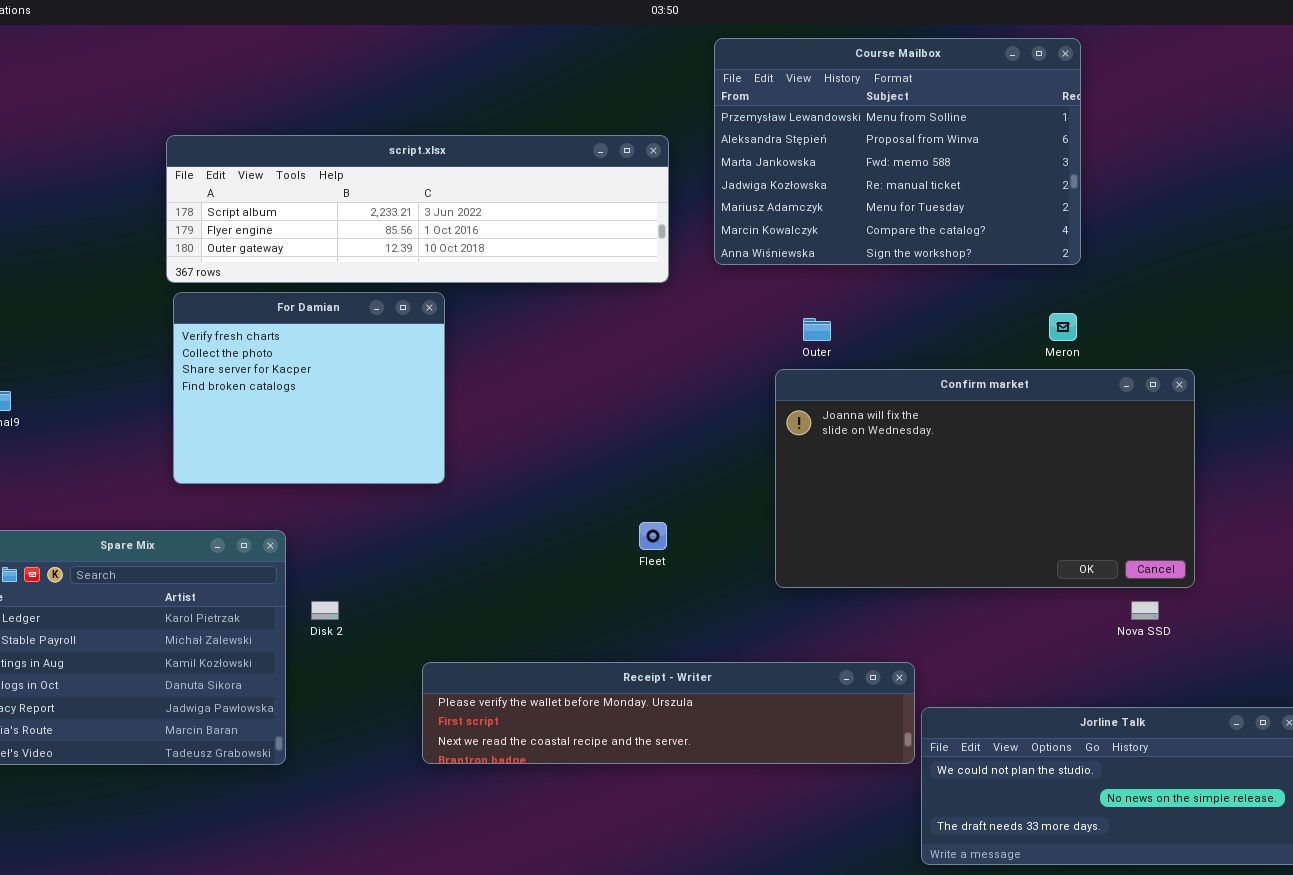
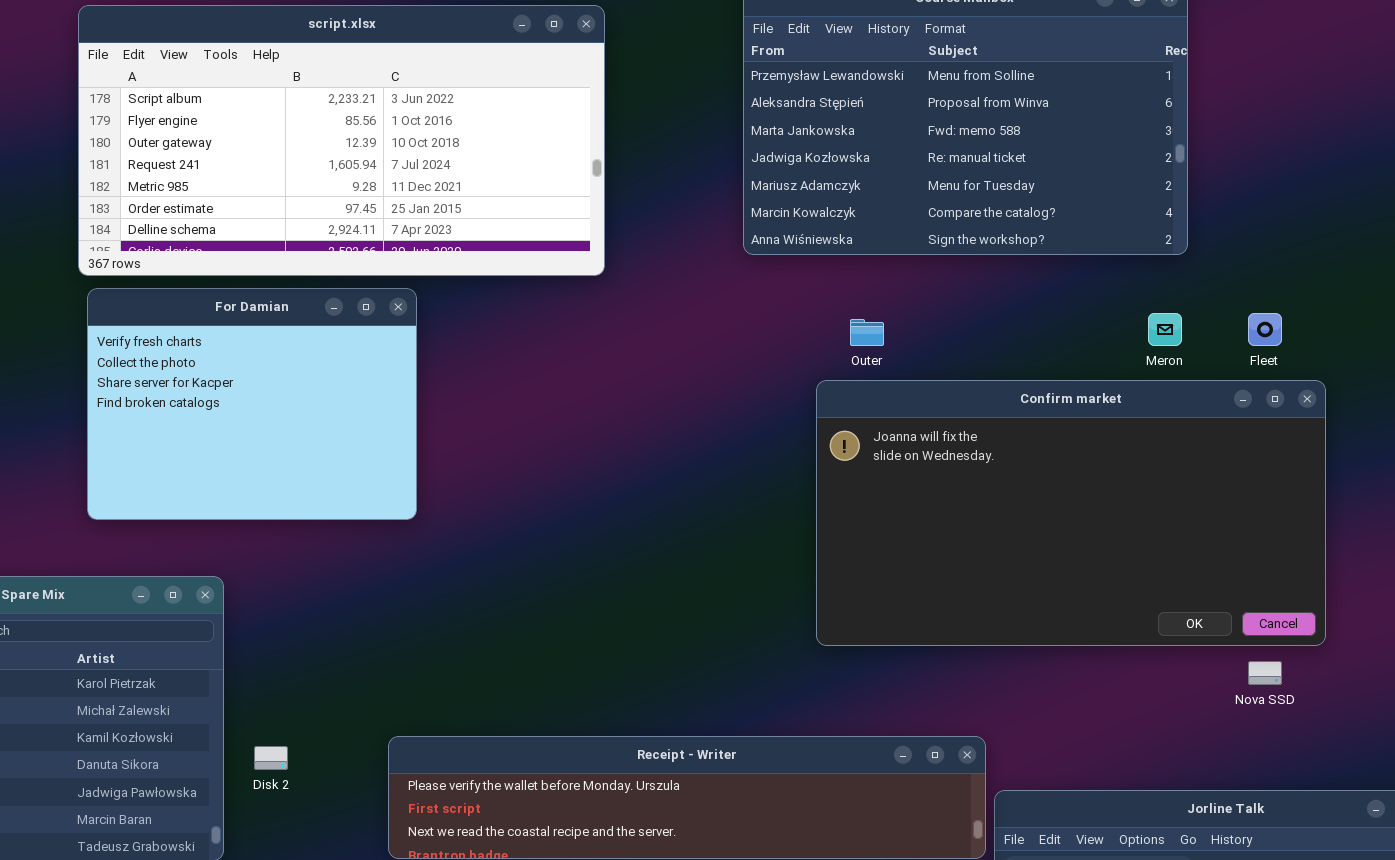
script.xlsx: [166,135,669,283] -> [78,5,605,276], resized
Fleet: [639,522,667,550] -> [1248,313,1282,346], moved
Disk 2: [311,601,339,620] -> [254,746,288,770], moved

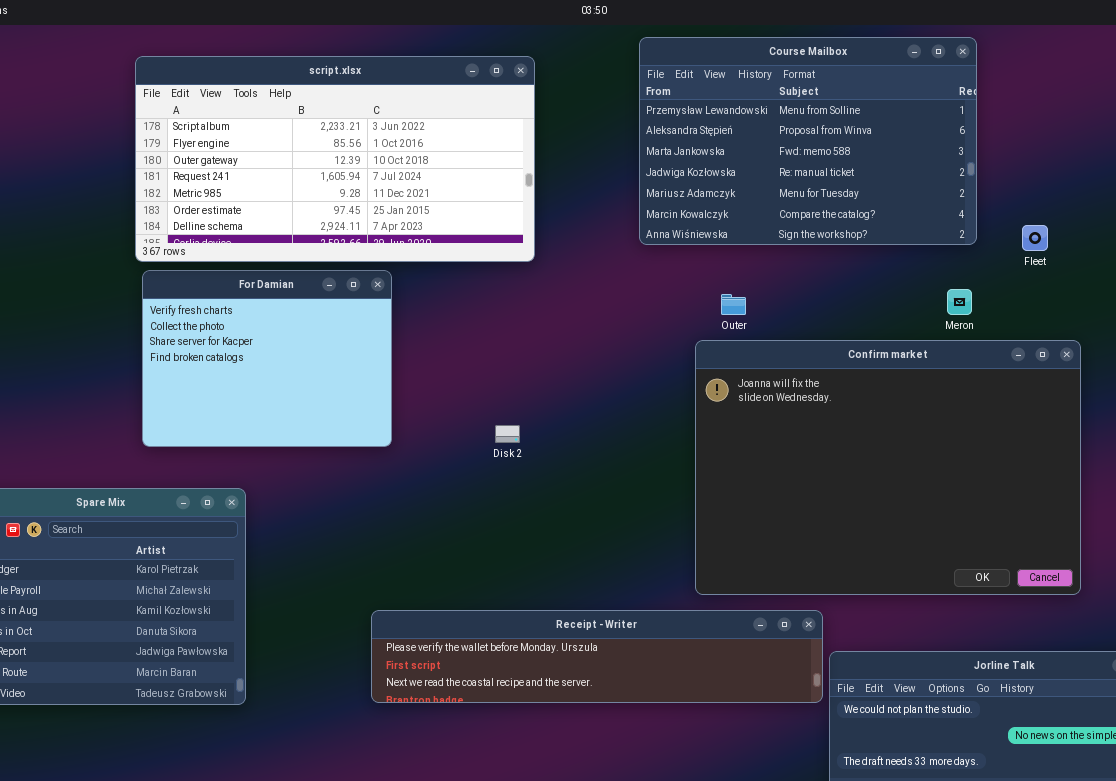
Fleet: [1248,313,1282,346] -> [1022,225,1048,251], moved
Confirm market: [816,380,1326,646] -> [695,340,1081,595], resized
Disk 2: [254,746,288,770] -> [495,425,520,443], moved

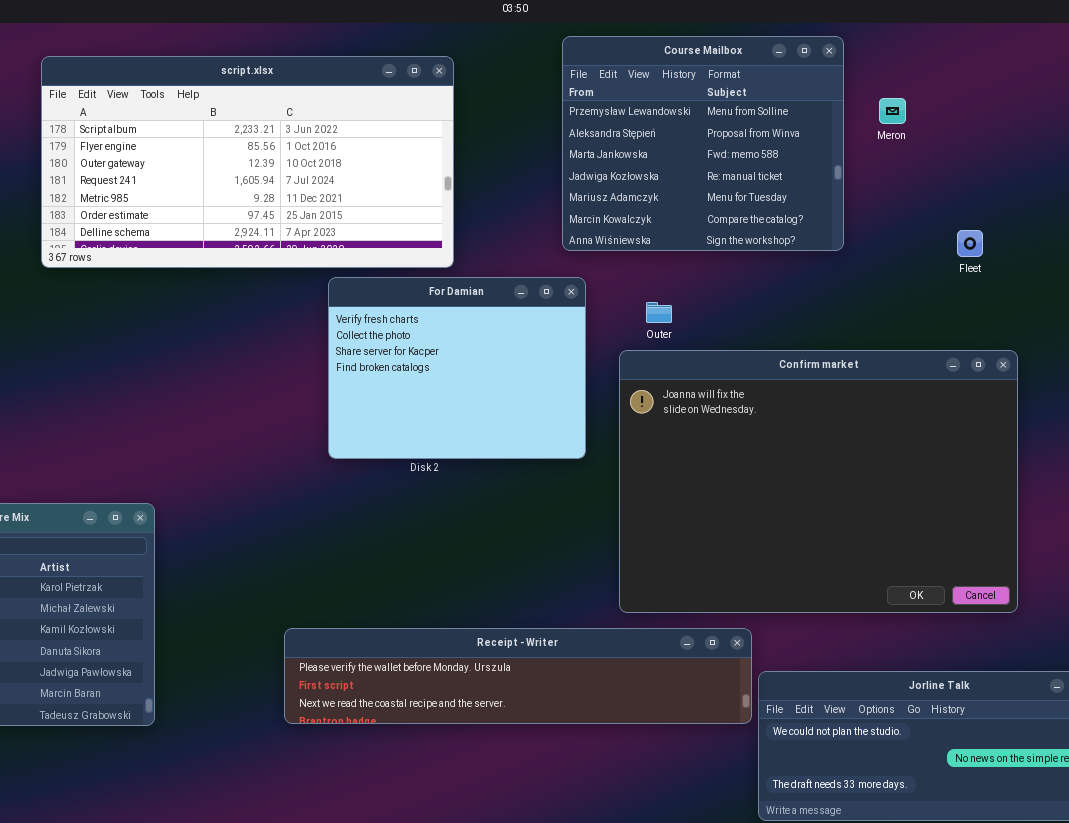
Course Mailbox: [639,37,977,245] -> [562,36,844,251], resized
For Damian: [142,270,392,447] -> [328,277,586,459], moved
Meron: [947,289,972,315] -> [879,98,906,124], moved

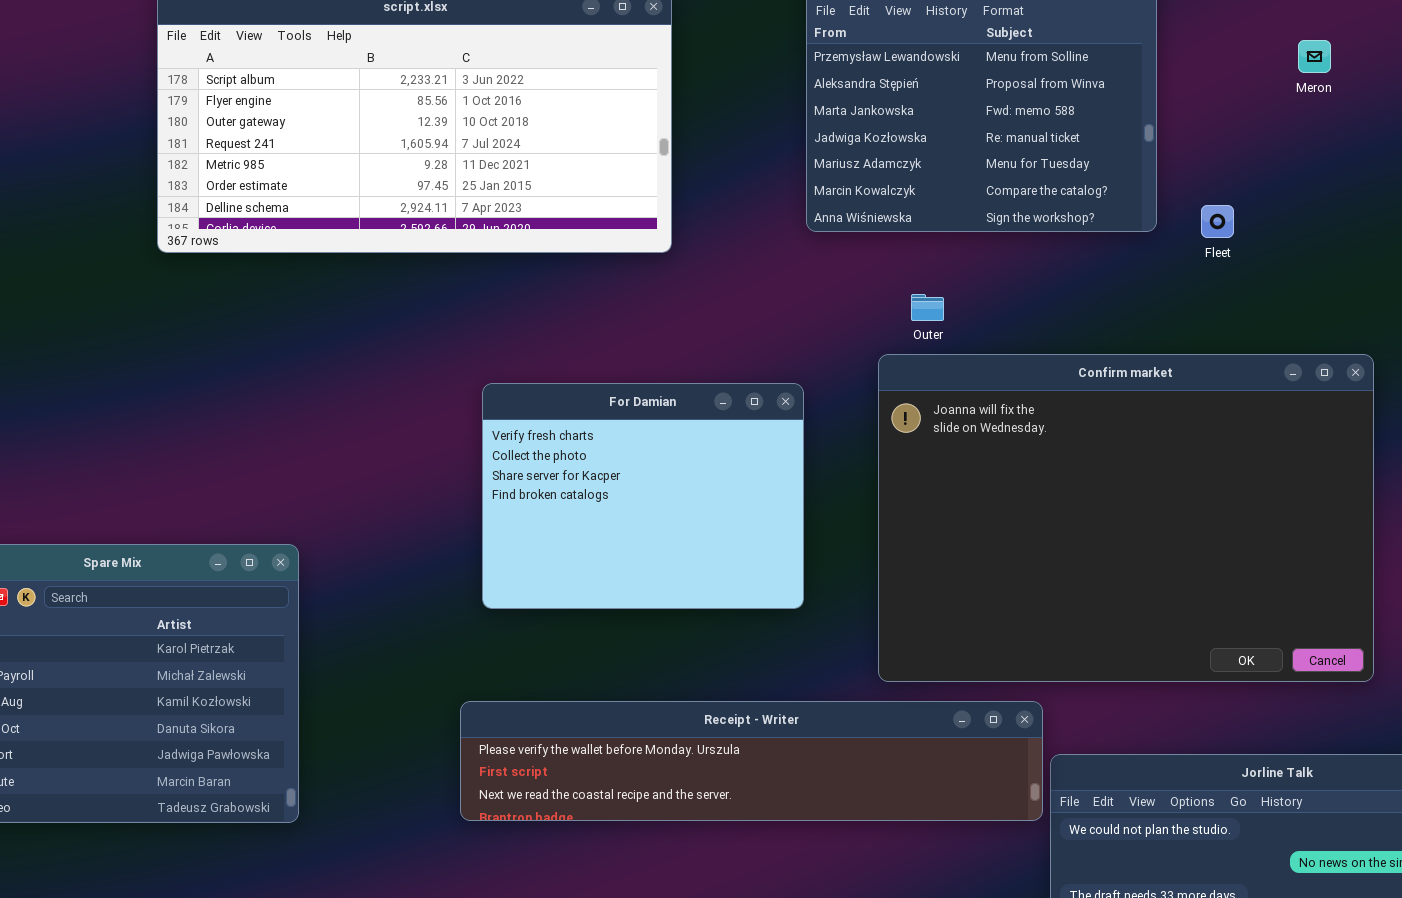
Meron: [879,98,906,124] -> [1298,40,1331,73], moved
Fleet: [957,230,983,257] -> [1201,205,1234,238], moved
For Damian: [328,277,586,459] -> [482,383,804,609], moved

